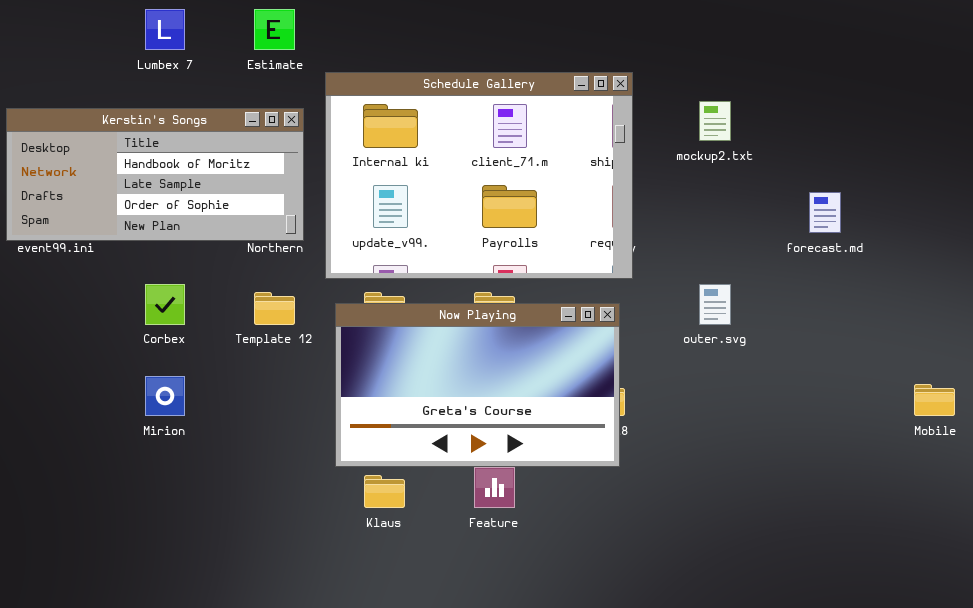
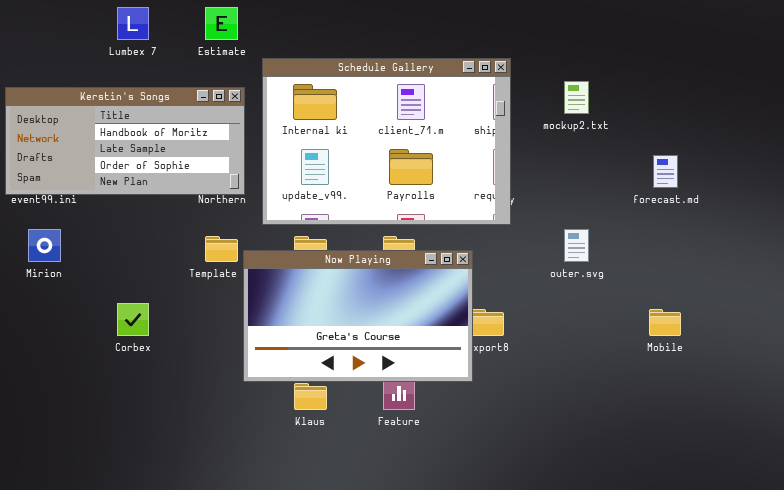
Corbex: [145,284,185,325] -> [117,303,149,336], moved
Now Playing: [335,303,620,467] -> [243,250,473,382], moved
Mirion: [145,376,185,416] -> [28,229,61,262], moved
Mobile: [914,384,955,416] -> [649,309,681,336], moved

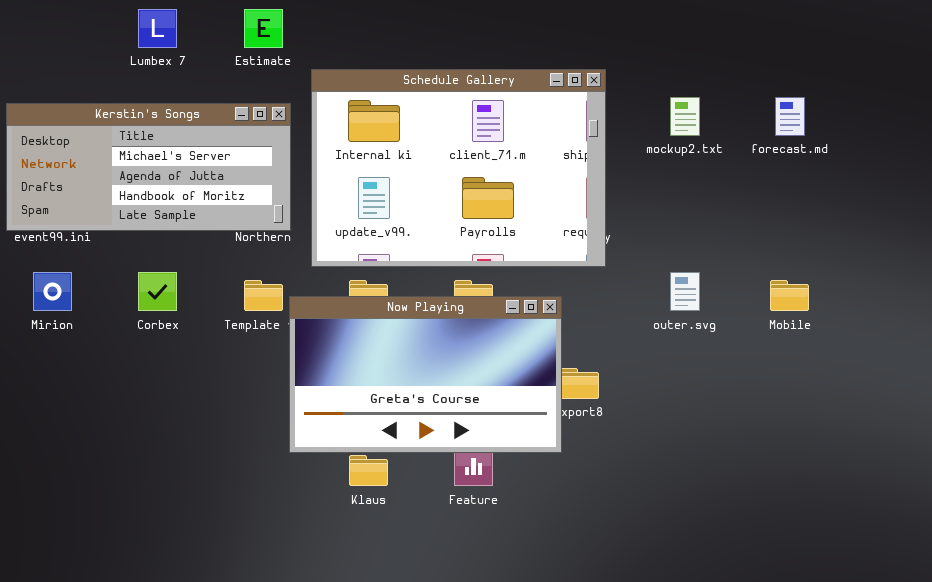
Kerstin's Songs: [5,87,245,195] -> [6,103,291,231], scrolled up 2 rows
forecast.md: [653,155,678,188] -> [775,97,805,136], moved
Corbex: [117,303,149,336] -> [138,272,177,311], moved
Mobile: [649,309,681,336] -> [770,280,809,311], moved

